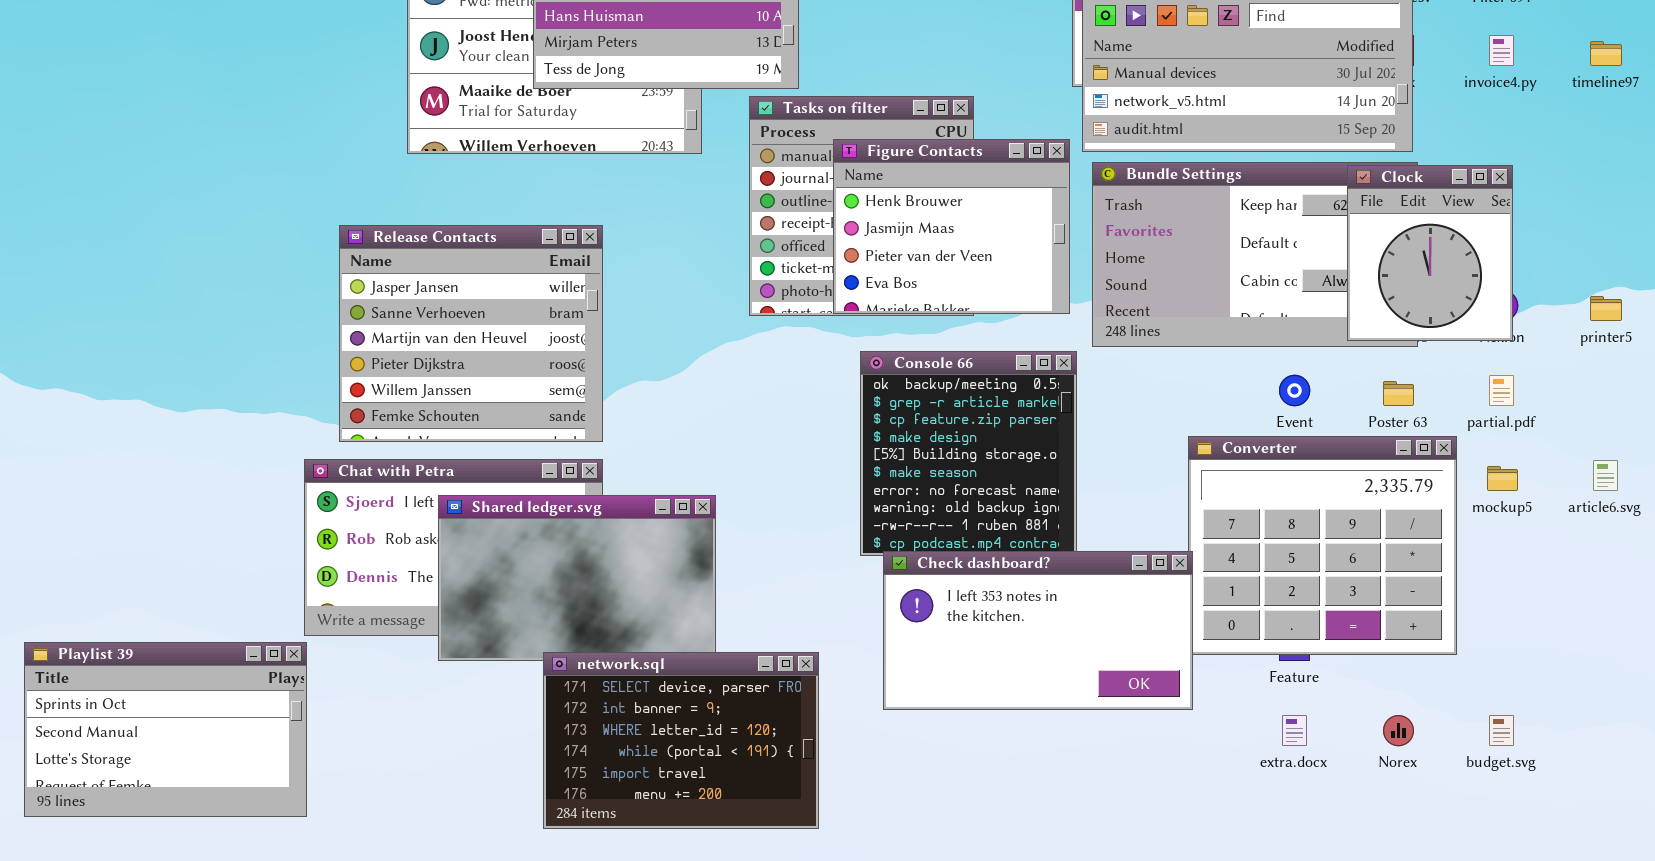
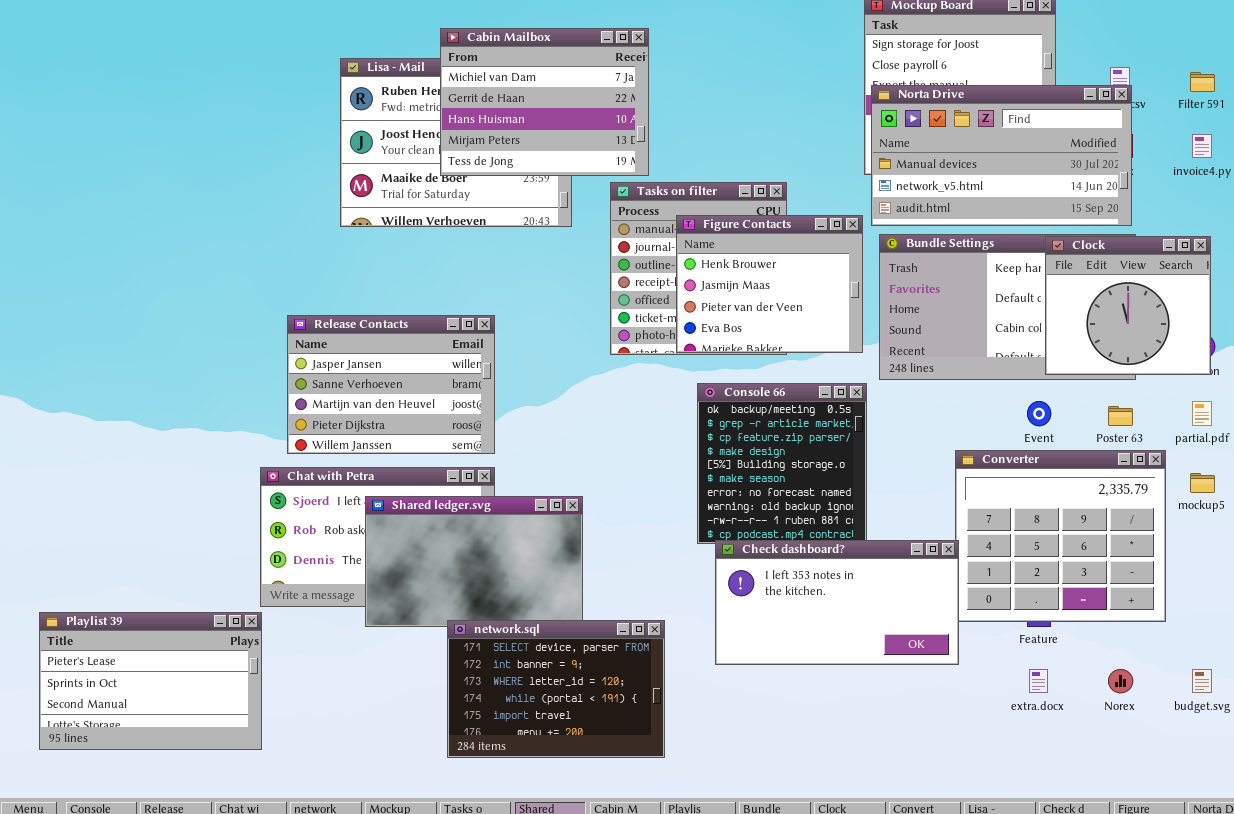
Clock: [1347,165,1513,341] -> [1045,236,1211,375], resized
Release Contacts: [339,225,603,442] -> [287,315,495,454], resized
Playlist 39: [24,642,307,817] -> [39,612,262,750], scrolled up 1 row

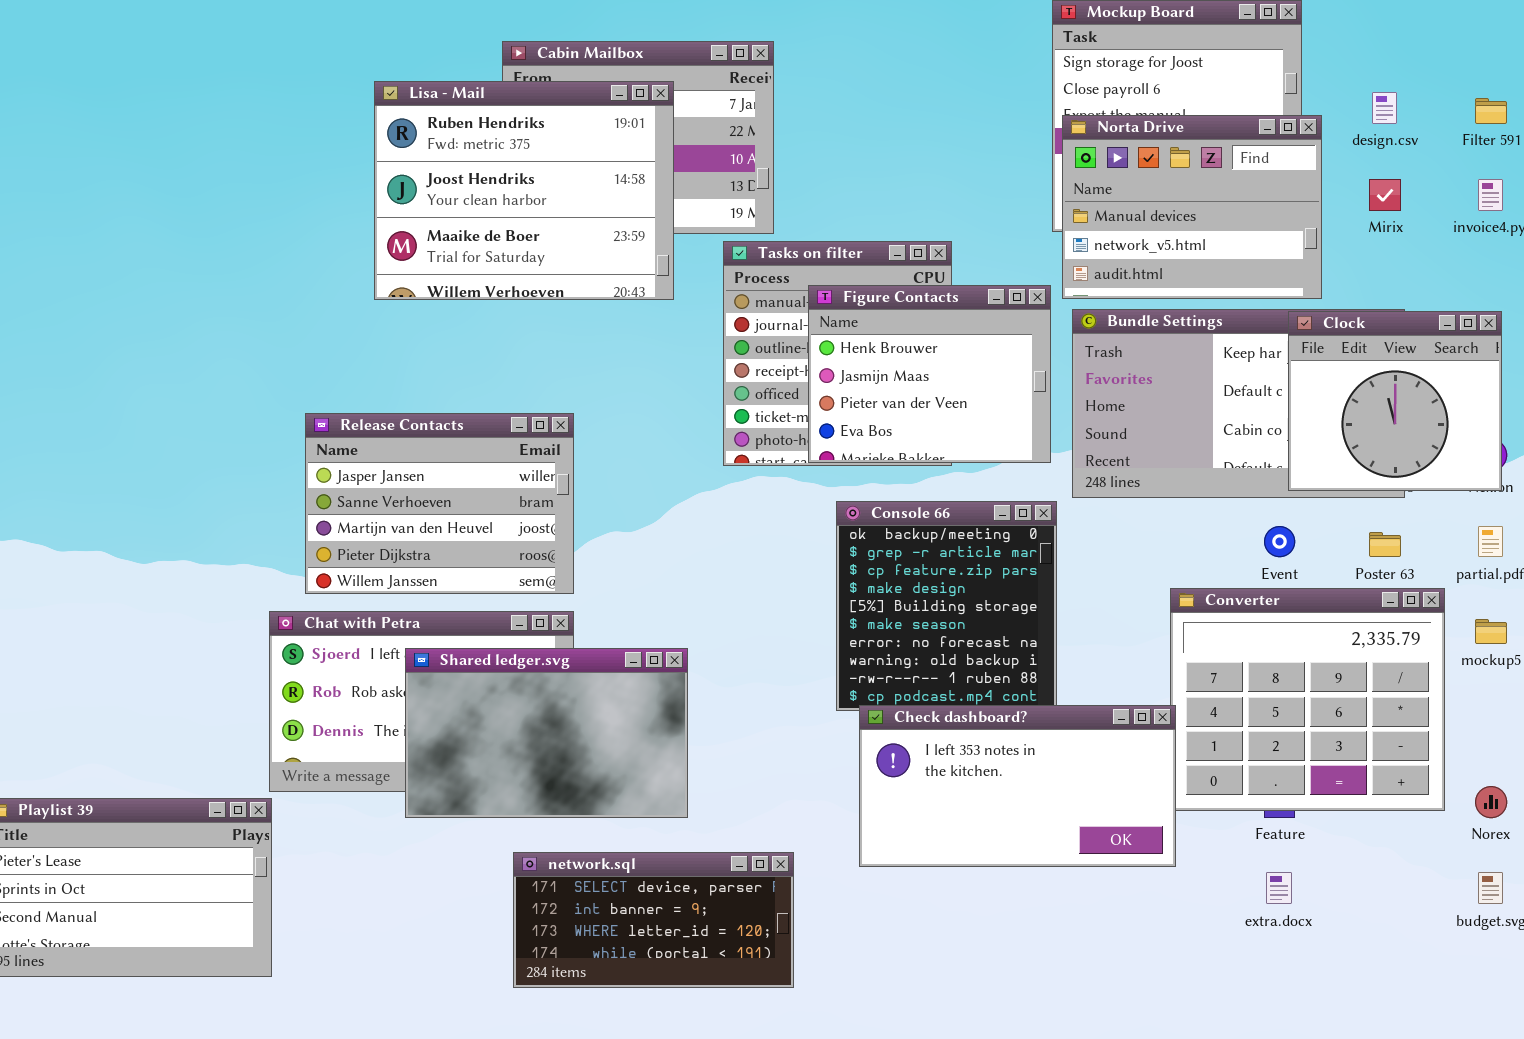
Lisa - Mail: [340,58,572,227] -> [374,81,674,300], raised
Norta Drive: [871,85,1132,226] -> [1062,115,1322,299], resized
network.sql: [447,620,665,758] -> [513,852,794,988], resized
Norex: [1108,669,1133,693] -> [1475,786,1507,818], moved

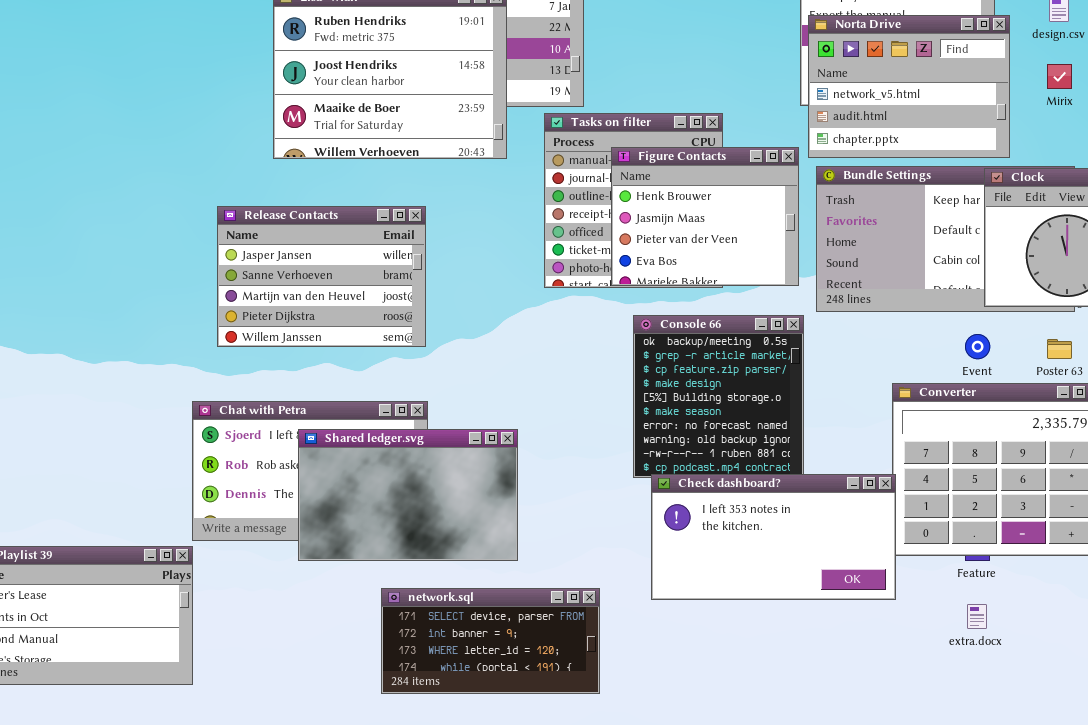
Norta Drive: [1062,115,1322,299] -> [808,15,1010,158], scrolled down 1 row
Release Contacts: [305,413,574,594] -> [217,206,426,347], moved

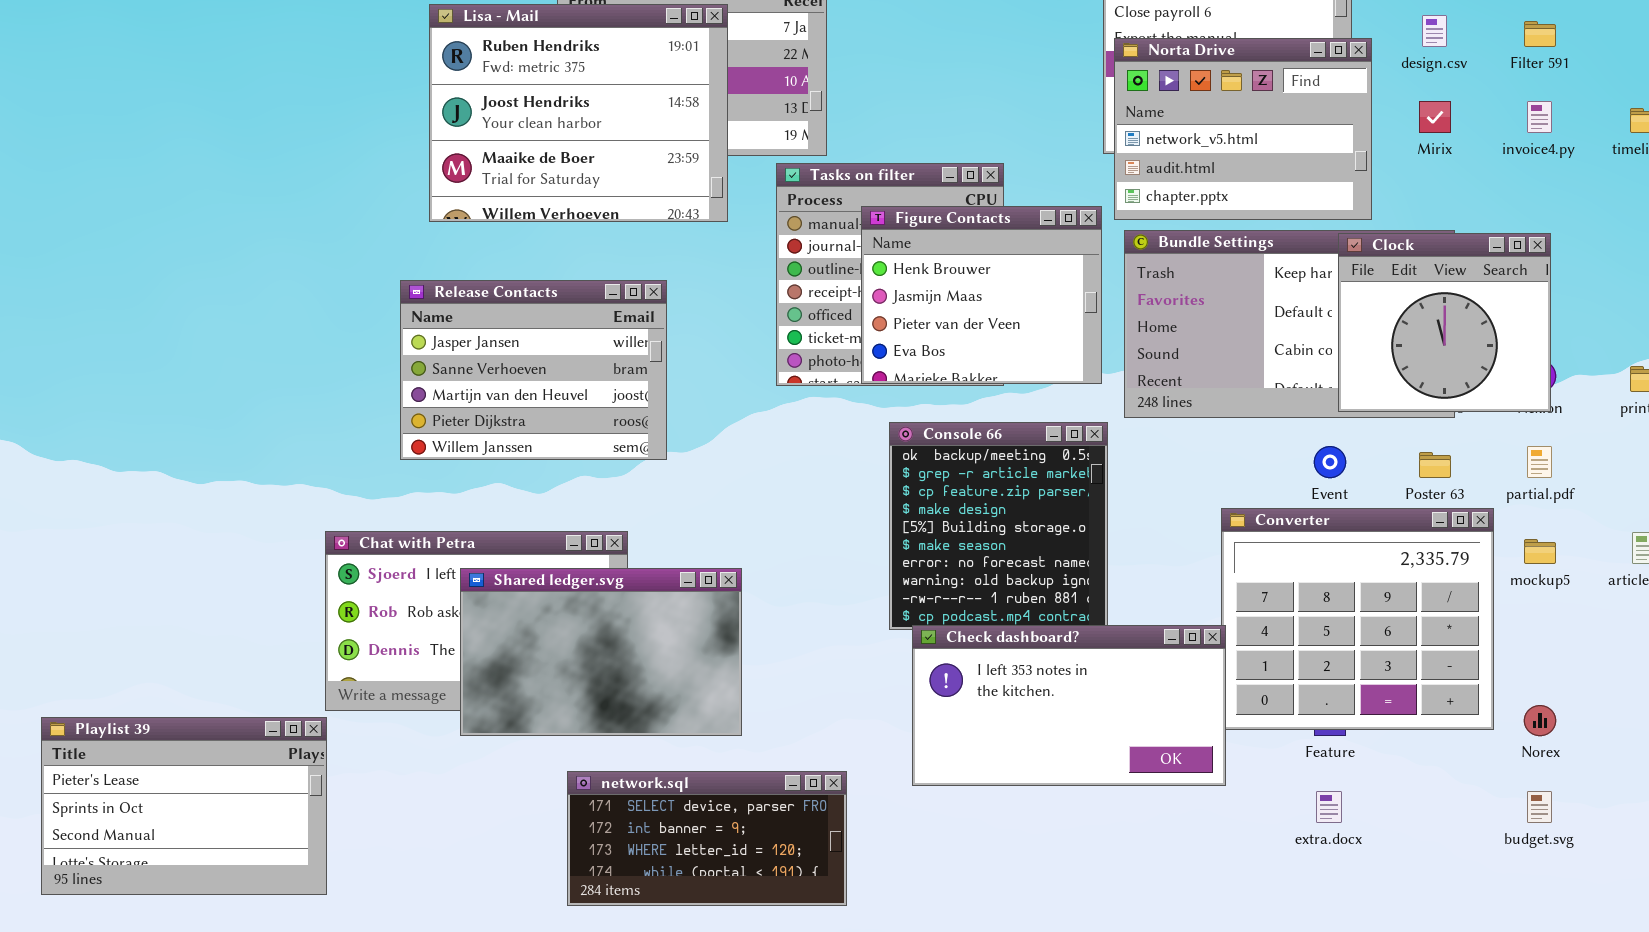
Release Contacts: [217,206,426,347] -> [400,280,667,460], moved

